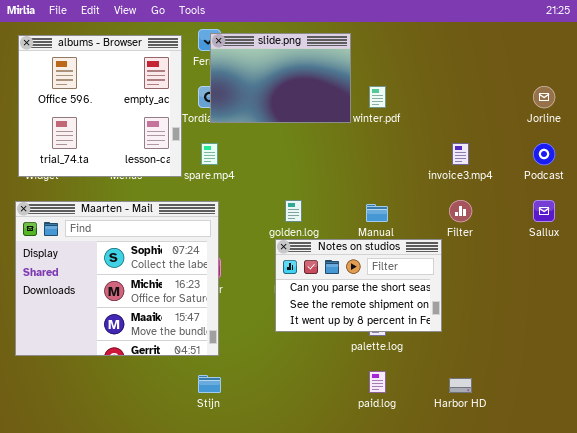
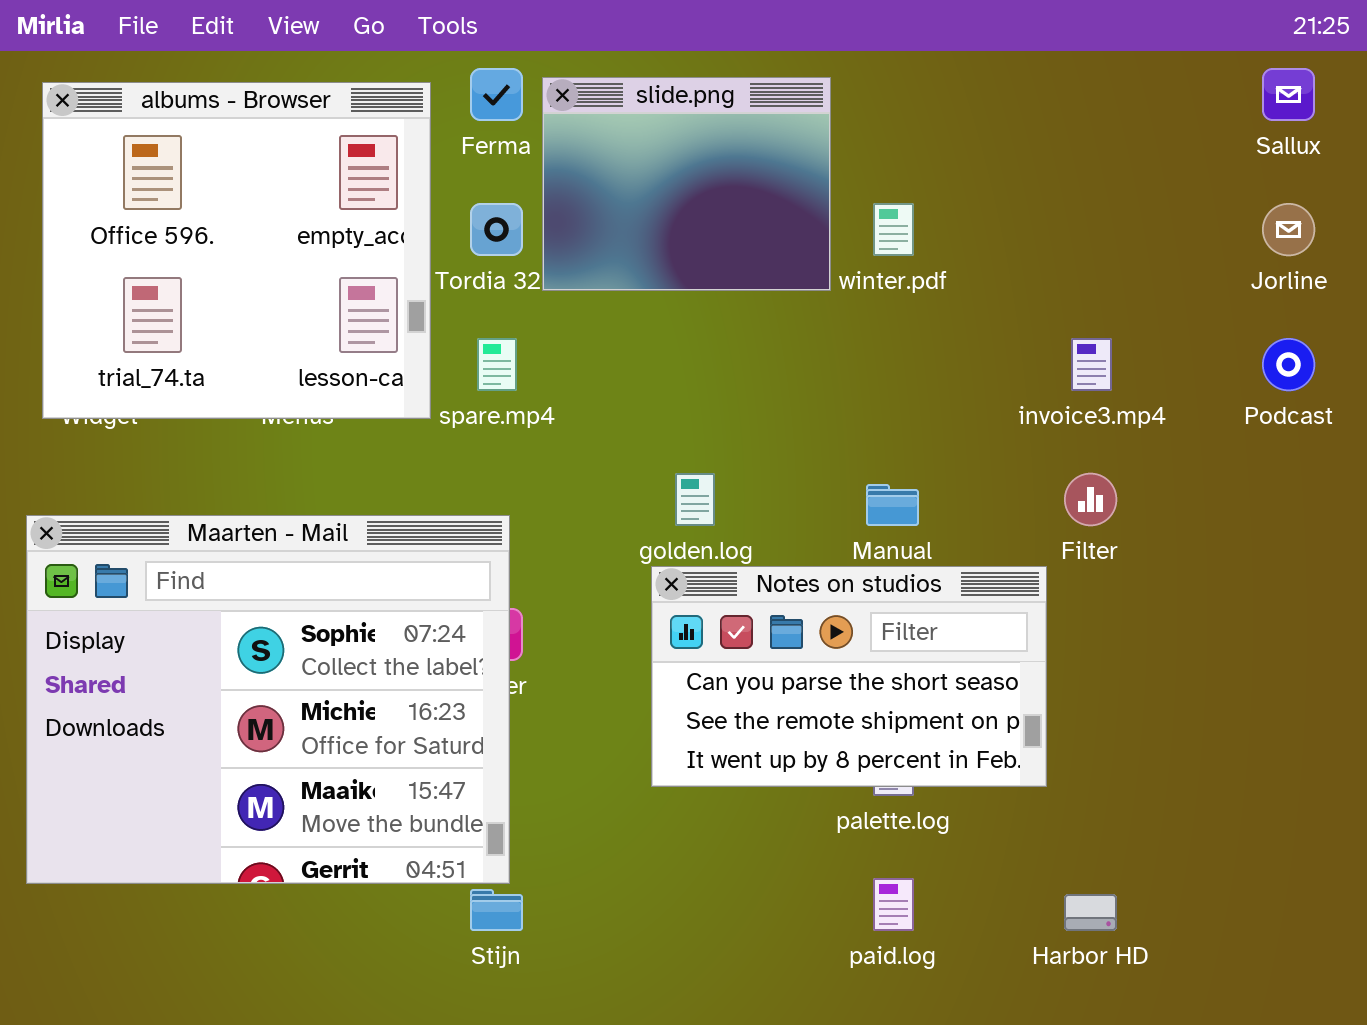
slide.png: [210,33,351,123] -> [542,77,831,291], resized
Sallux: [533,200,555,222] -> [1262,68,1315,121], moved
Maarten - Mail: [15,201,219,356] -> [26,515,510,884], moved

